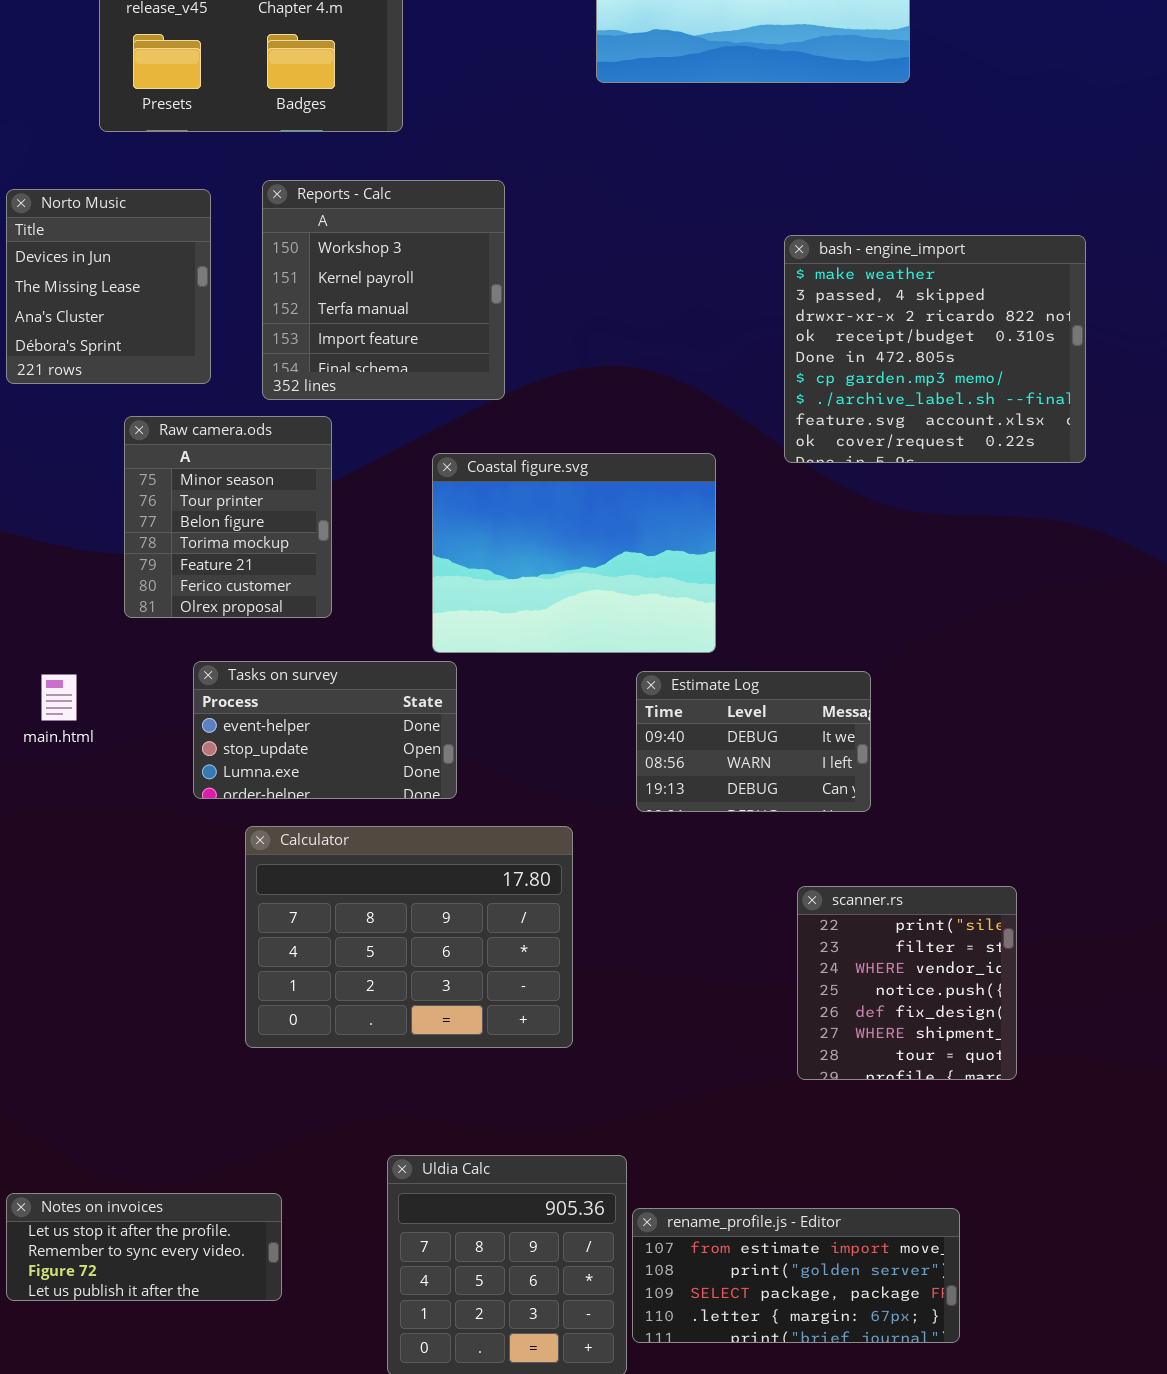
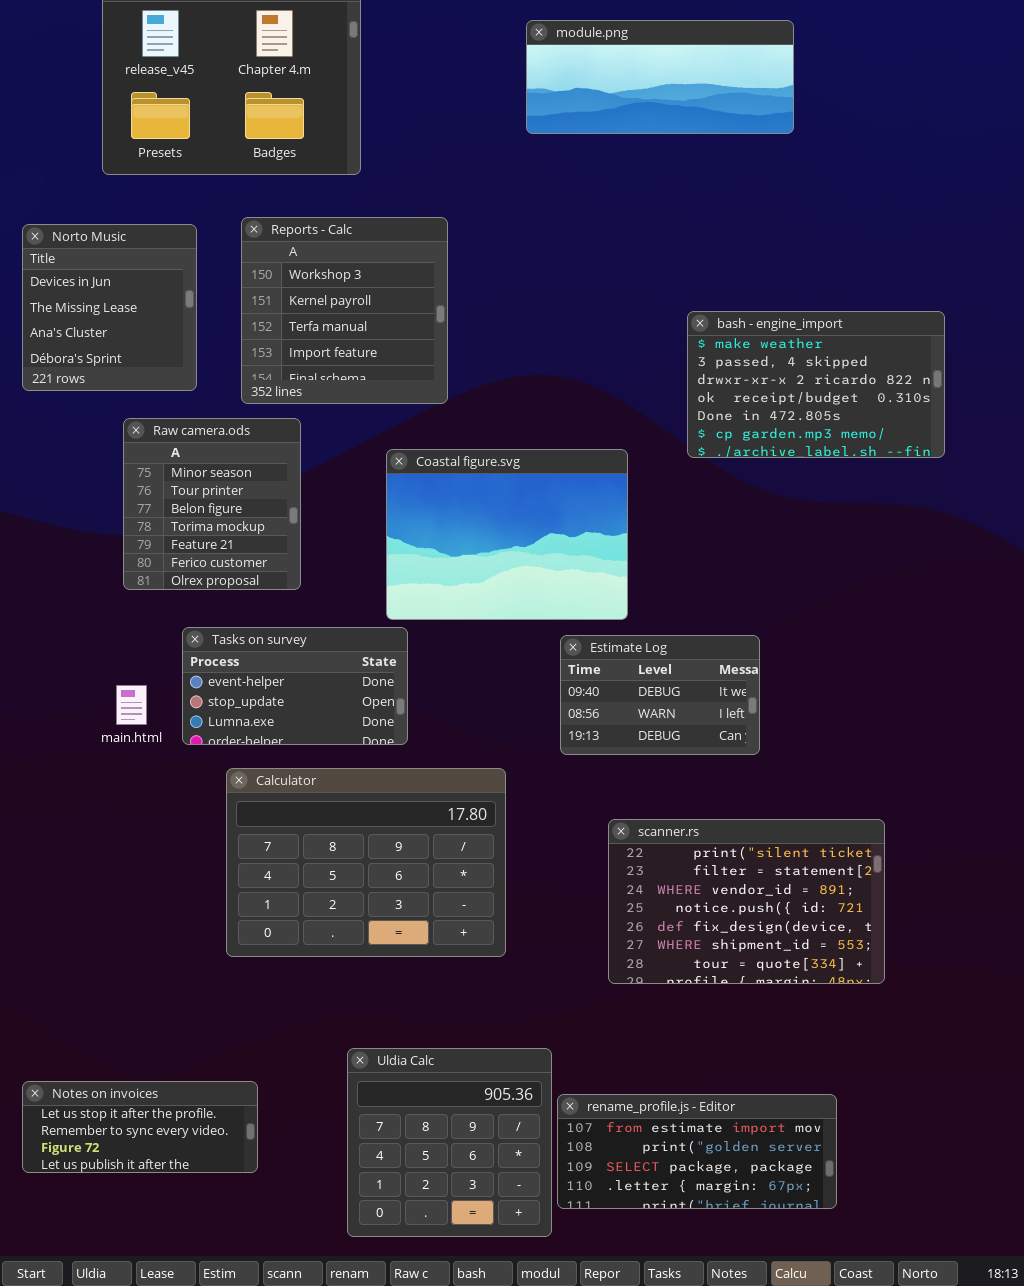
bash - engine_import: [784,235,1086,463] -> [687,311,945,458], resized
main.html: [41,674,77,721] -> [116,685,147,725], moved
scanner.rs: [797,886,1017,1080] -> [608,819,885,984], resized

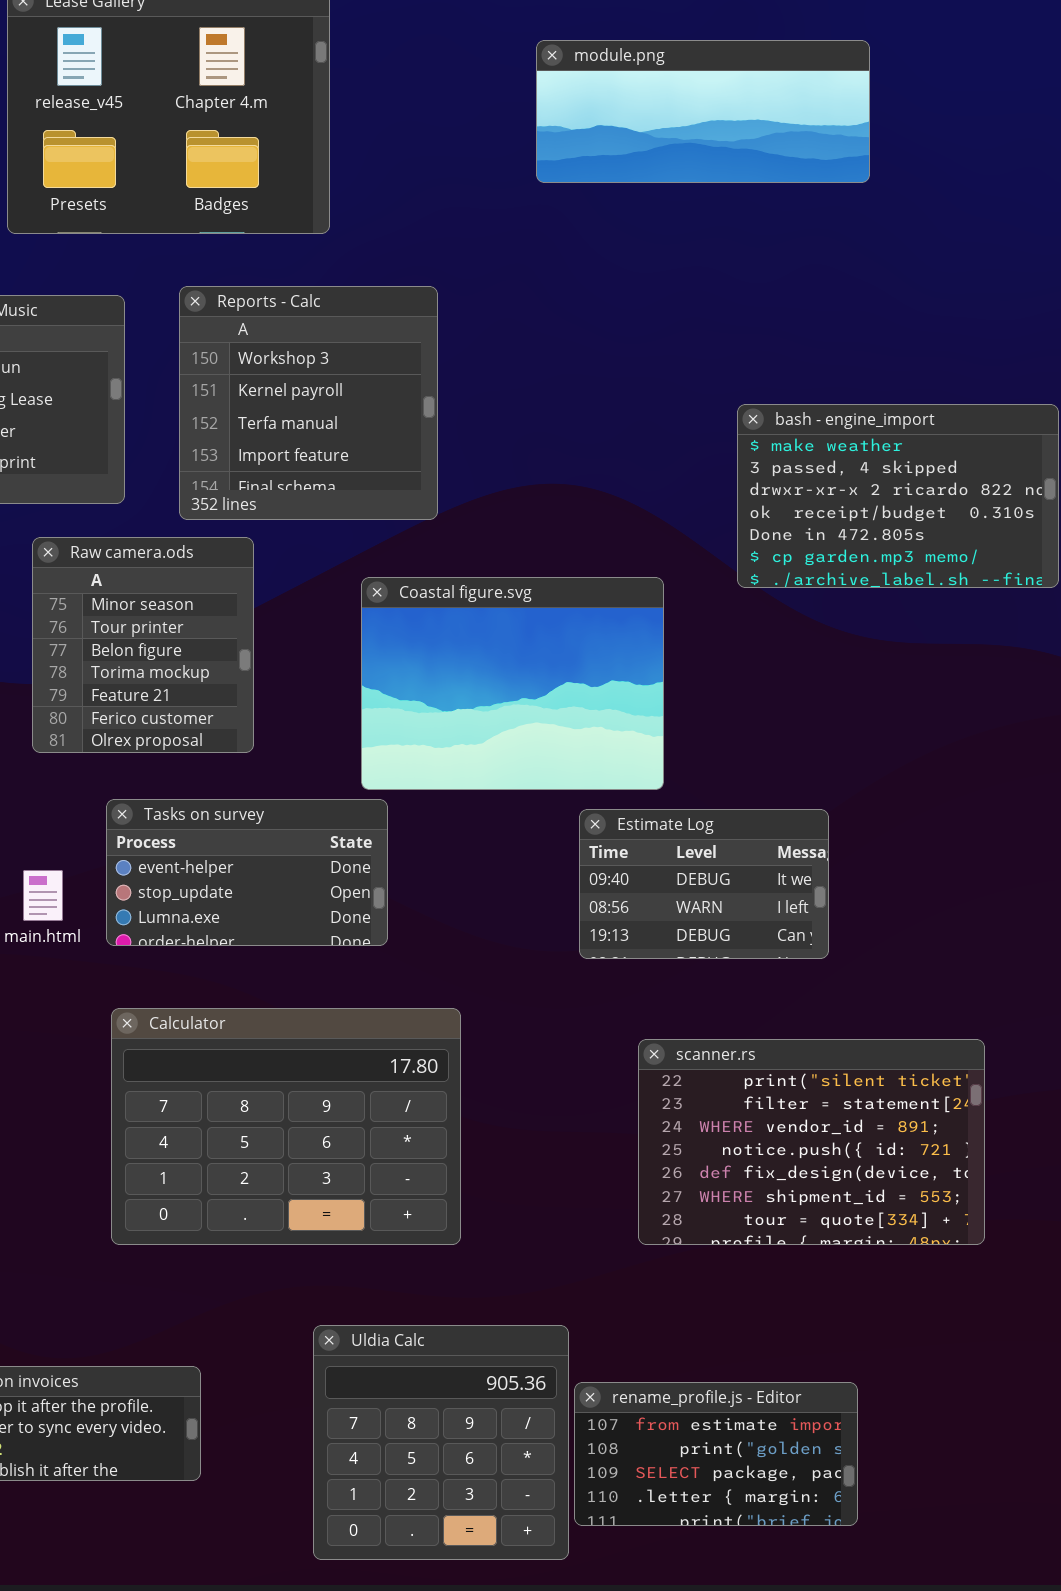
Calculator: [226,768,506,957] -> [111,1008,461,1245], moved
rename_profile.js - Editor: [557,1094,837,1209] -> [574,1382,858,1526], resized

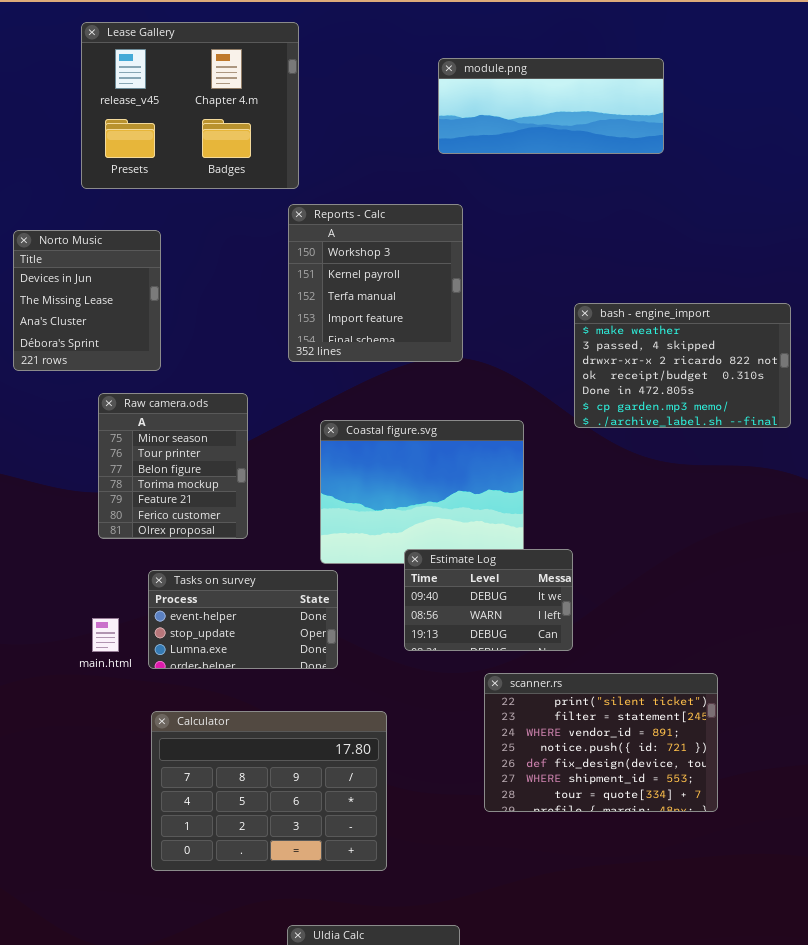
Reports - Calc: [179,286,438,520] -> [288,204,463,362], moved
Estimate Log: [579,809,829,959] -> [404,549,573,651], moved
scanner.rs: [638,1039,985,1245] -> [484,673,718,812], moved

